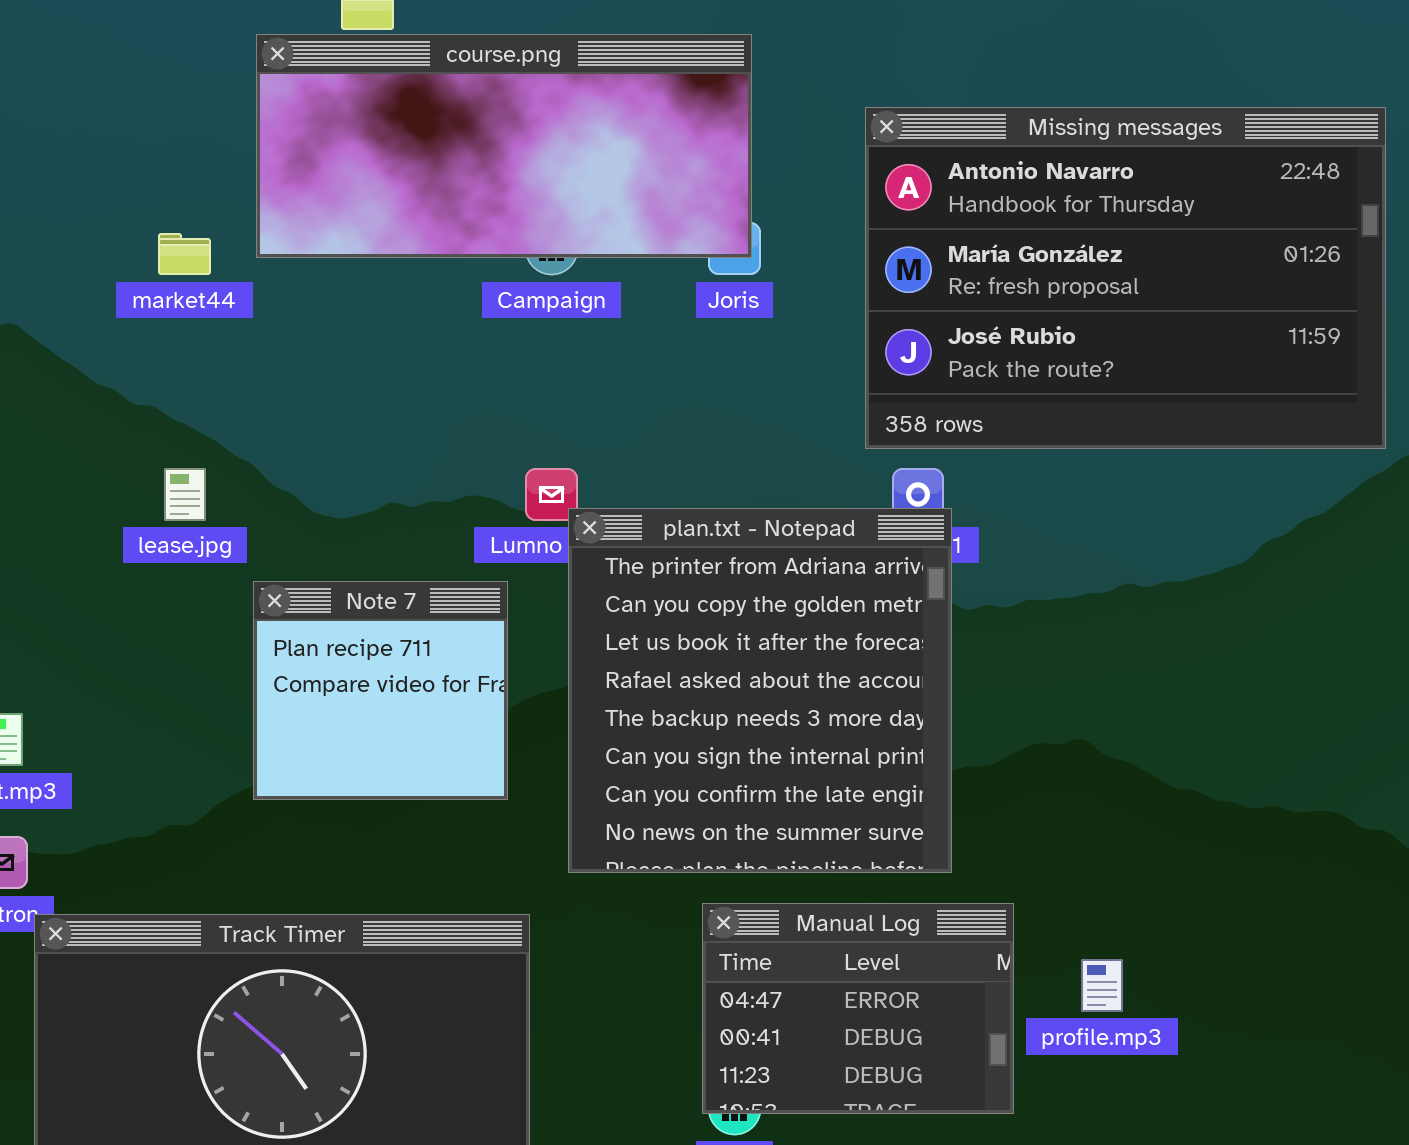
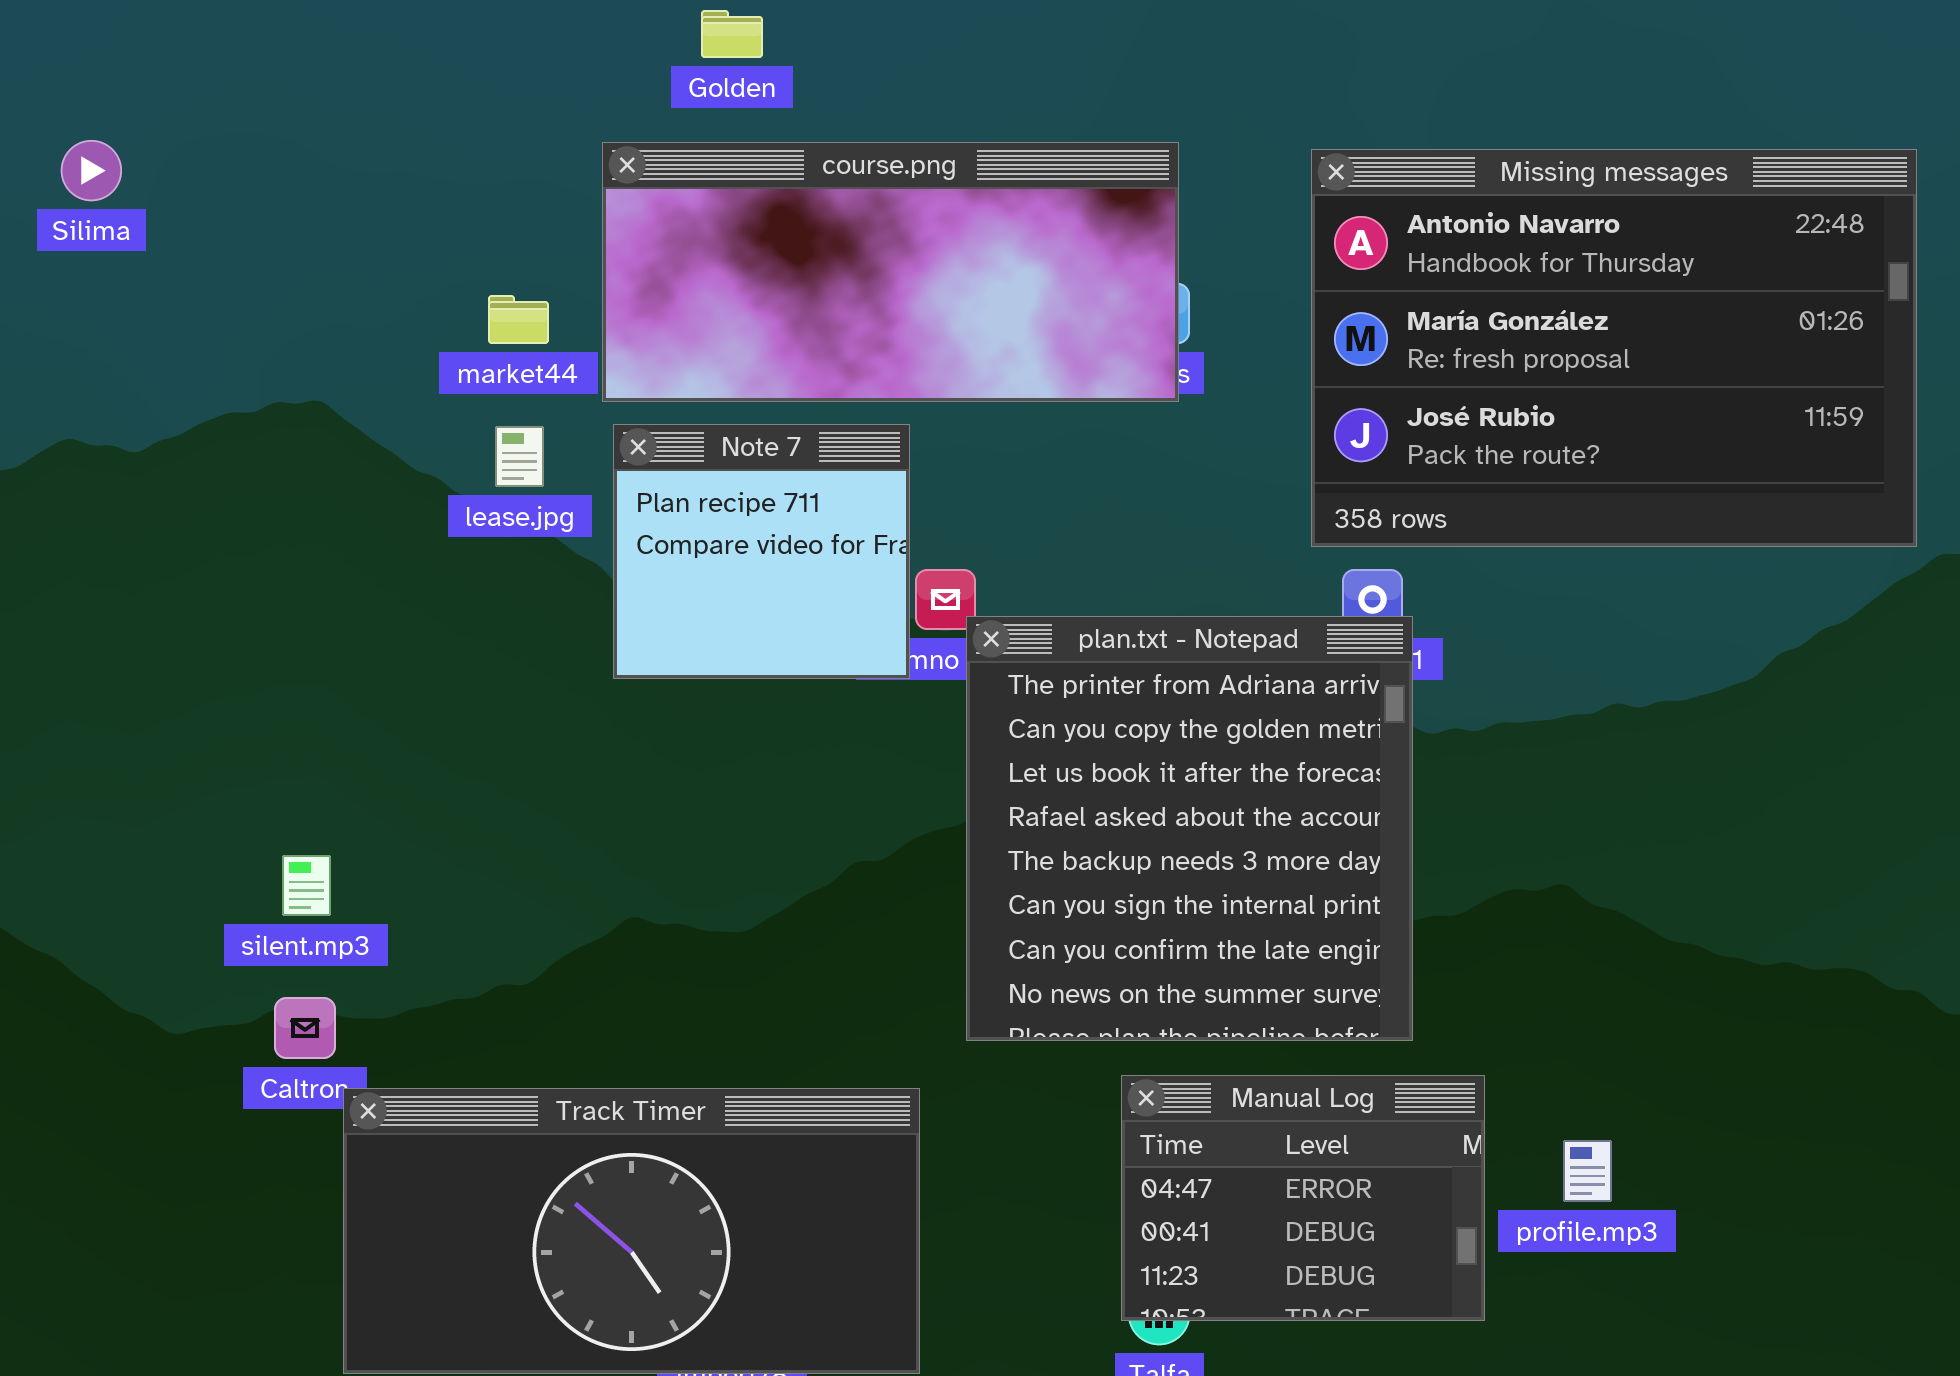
course.png: [256,34,752,258] -> [602,142,1179,402], moved
lease.jpg: [164,468,206,521] -> [495,426,544,487], moved
Note 7: [253,581,508,800] -> [613,424,910,679], moved

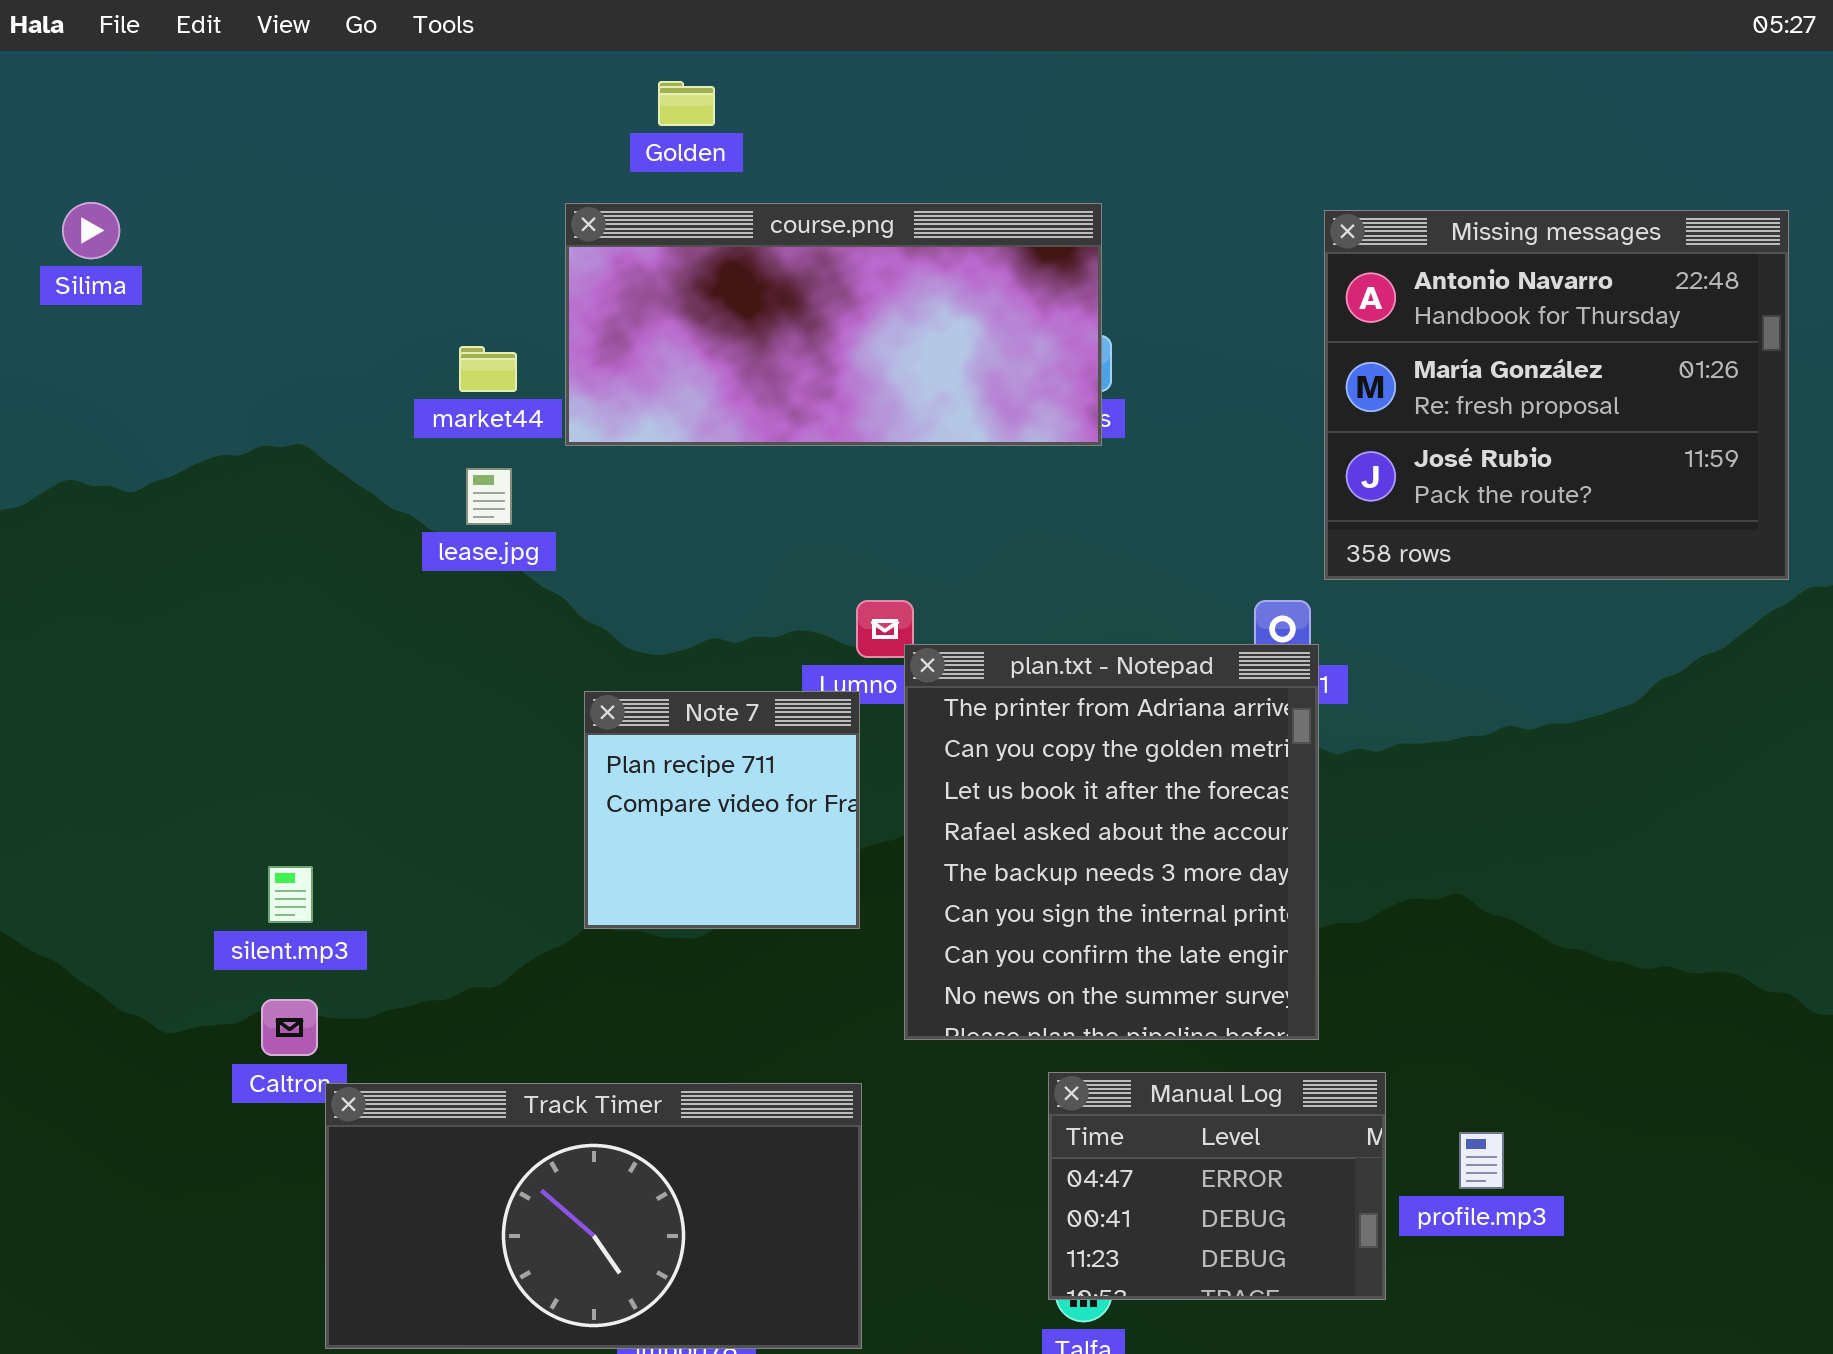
Missing messages: [1311,149,1917,547] -> [1324,210,1789,580], resized
Note 7: [613,424,910,679] -> [584,691,860,929], moved

